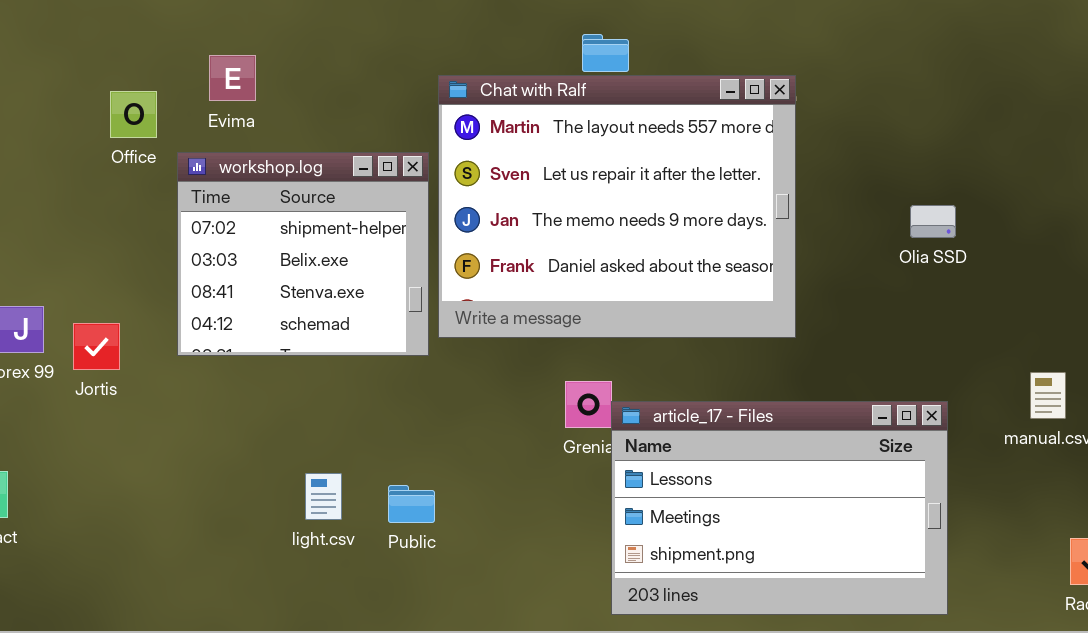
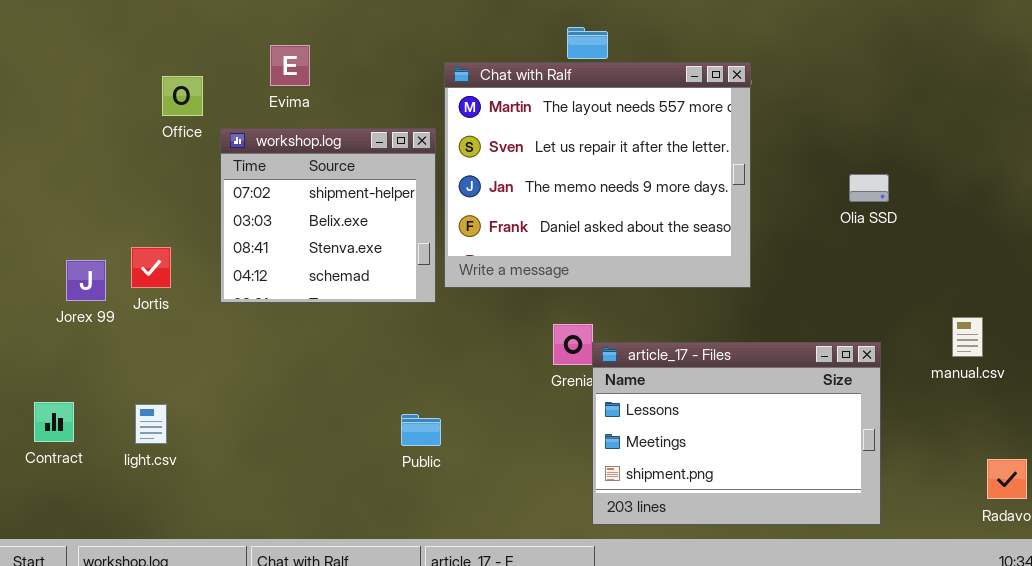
Evima: [209,55,256,101] -> [270,45,310,86], moved
Jortis: [73,323,120,370] -> [131,247,171,288], moved
light.csv: [305,473,342,520] -> [135,404,167,444], moved

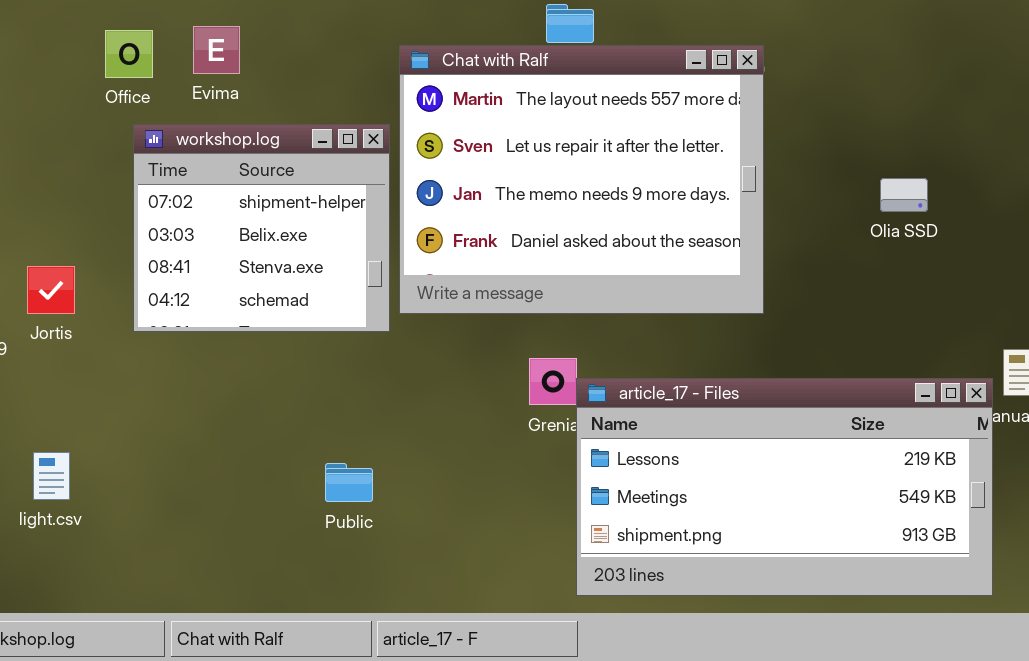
Office: [162,76,203,116] -> [105,30,153,78], moved
article_17 - Files: [592,342,881,525] -> [576,378,993,596], resized
Public: [401,414,441,446] -> [325,463,373,502], moved

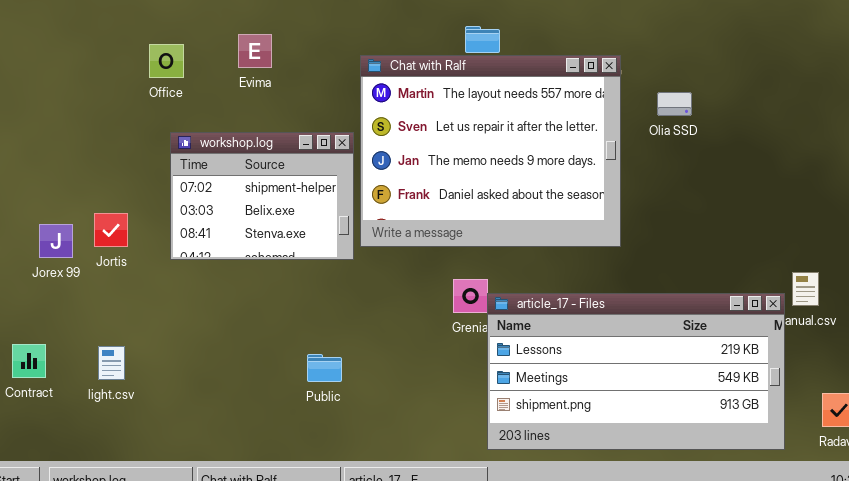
Evima: [193,26,240,74] -> [238,34,272,68], moved
workshop.log: [133,124,390,332] -> [170,132,354,260], resized
Olia SSD: [880,178,928,212] -> [657,92,692,116], moved

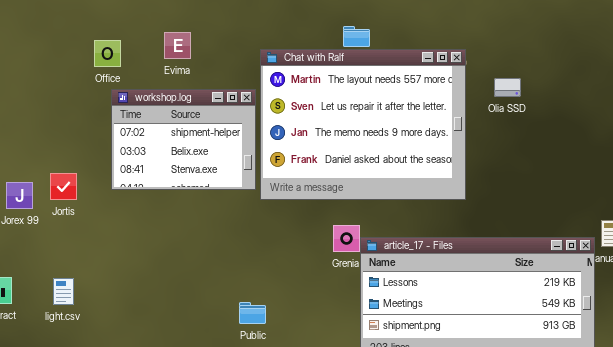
workshop.log: [170,132,354,260] -> [111,89,256,190], moved
Public: [307,354,342,382] -> [239,302,266,324], moved

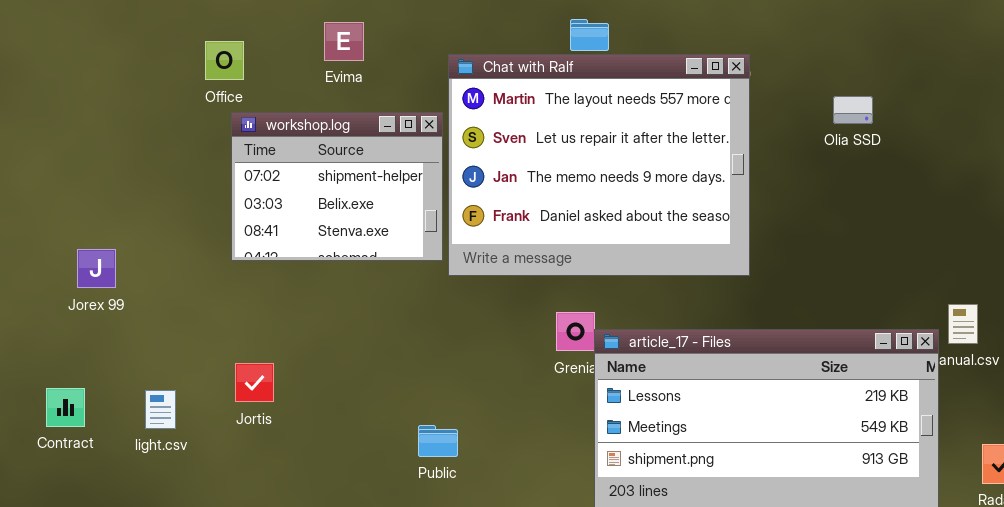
Evima: [164,32,191,59] -> [324,22,364,61], moved
Olia SSD: [494,78,521,97] -> [833,96,873,124], moved
Jortis: [50,173,77,200] -> [235,363,274,402], moved

